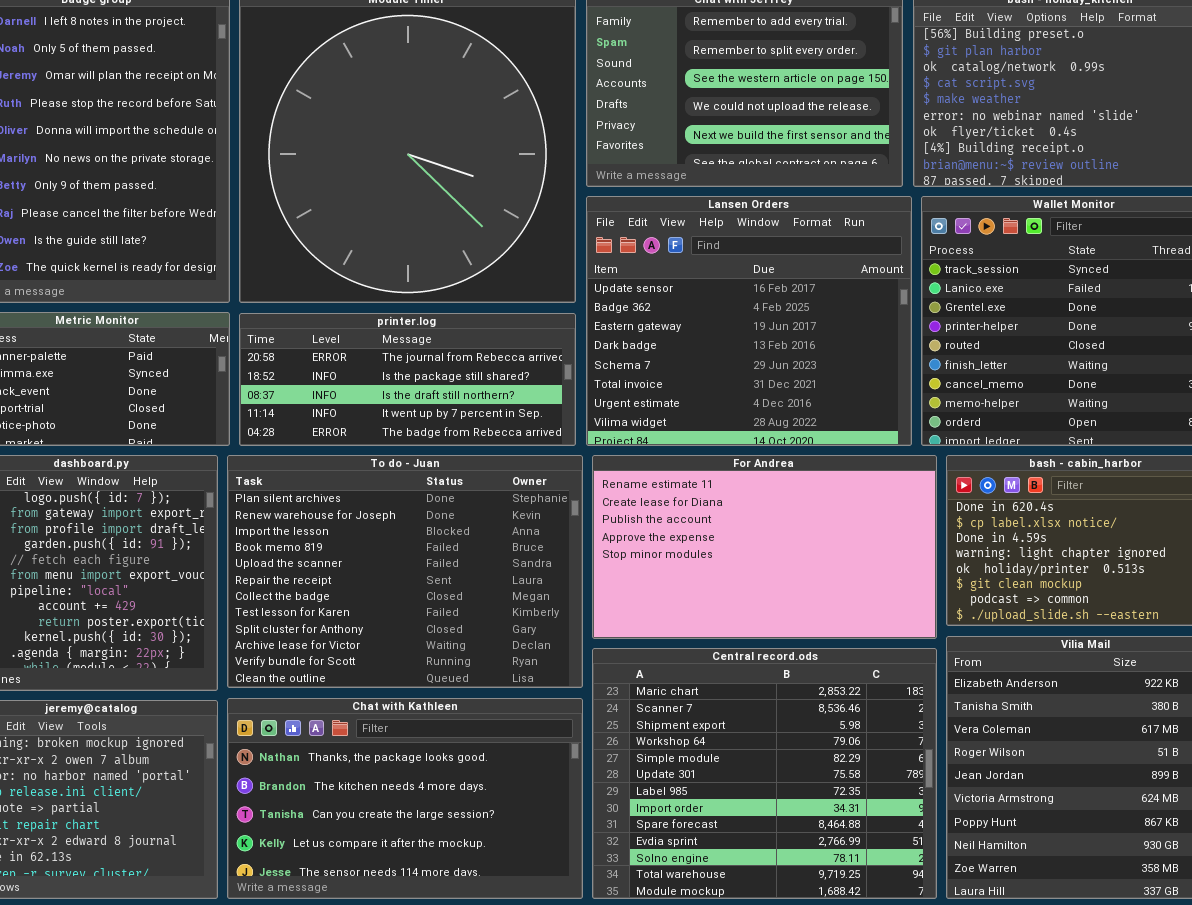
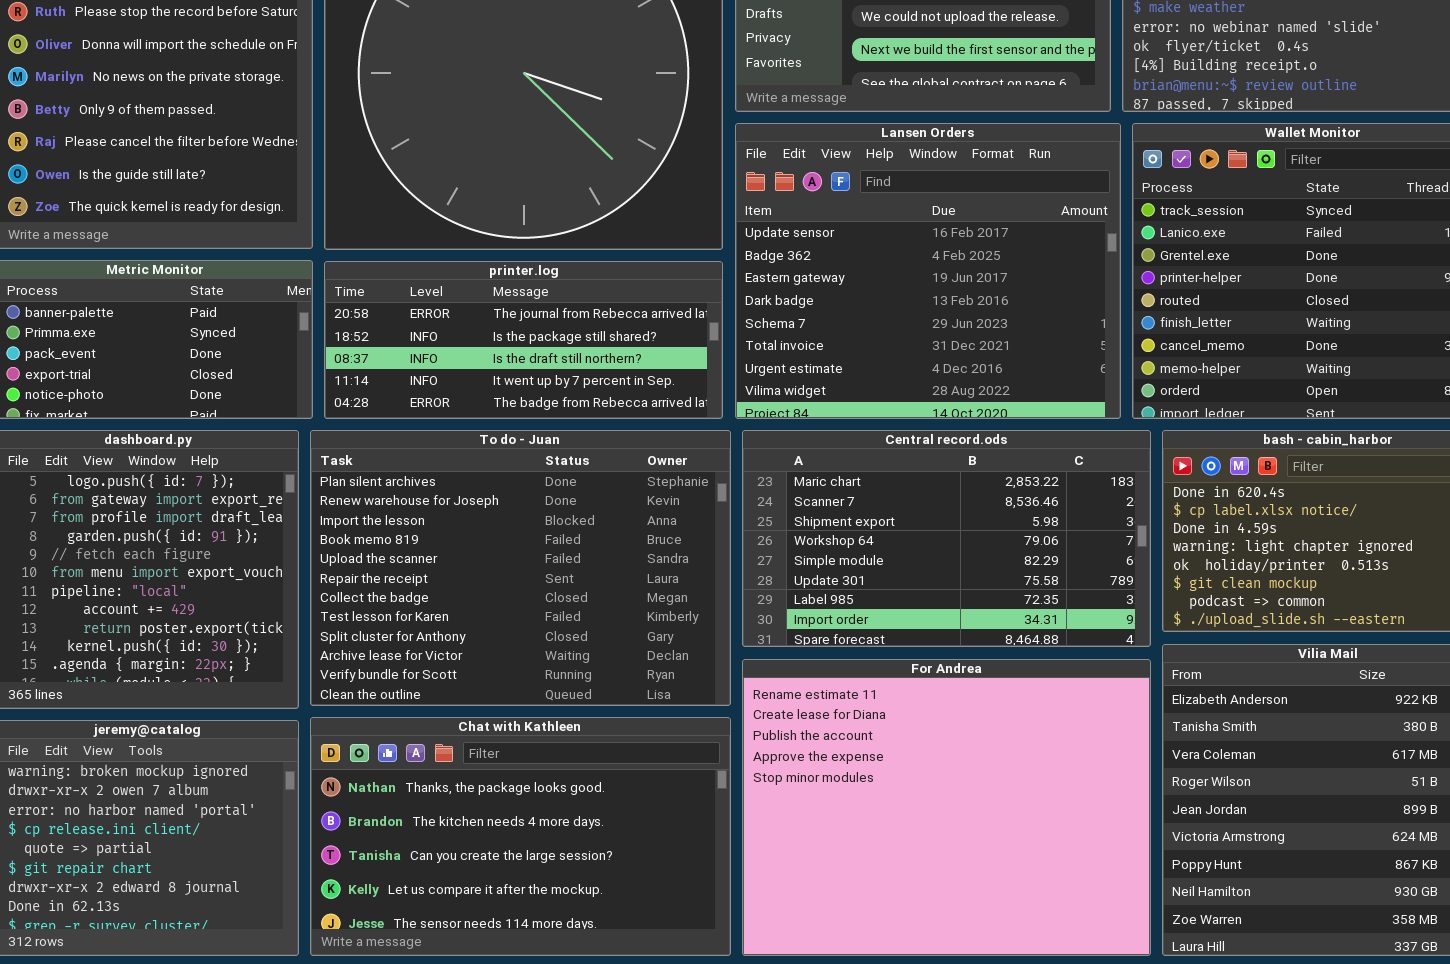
For Andrea: [592,455,937,639] -> [742,659,1151,956], moved, resized
Central record.ods: [592,648,937,899] -> [742,430,1151,647], moved, resized

